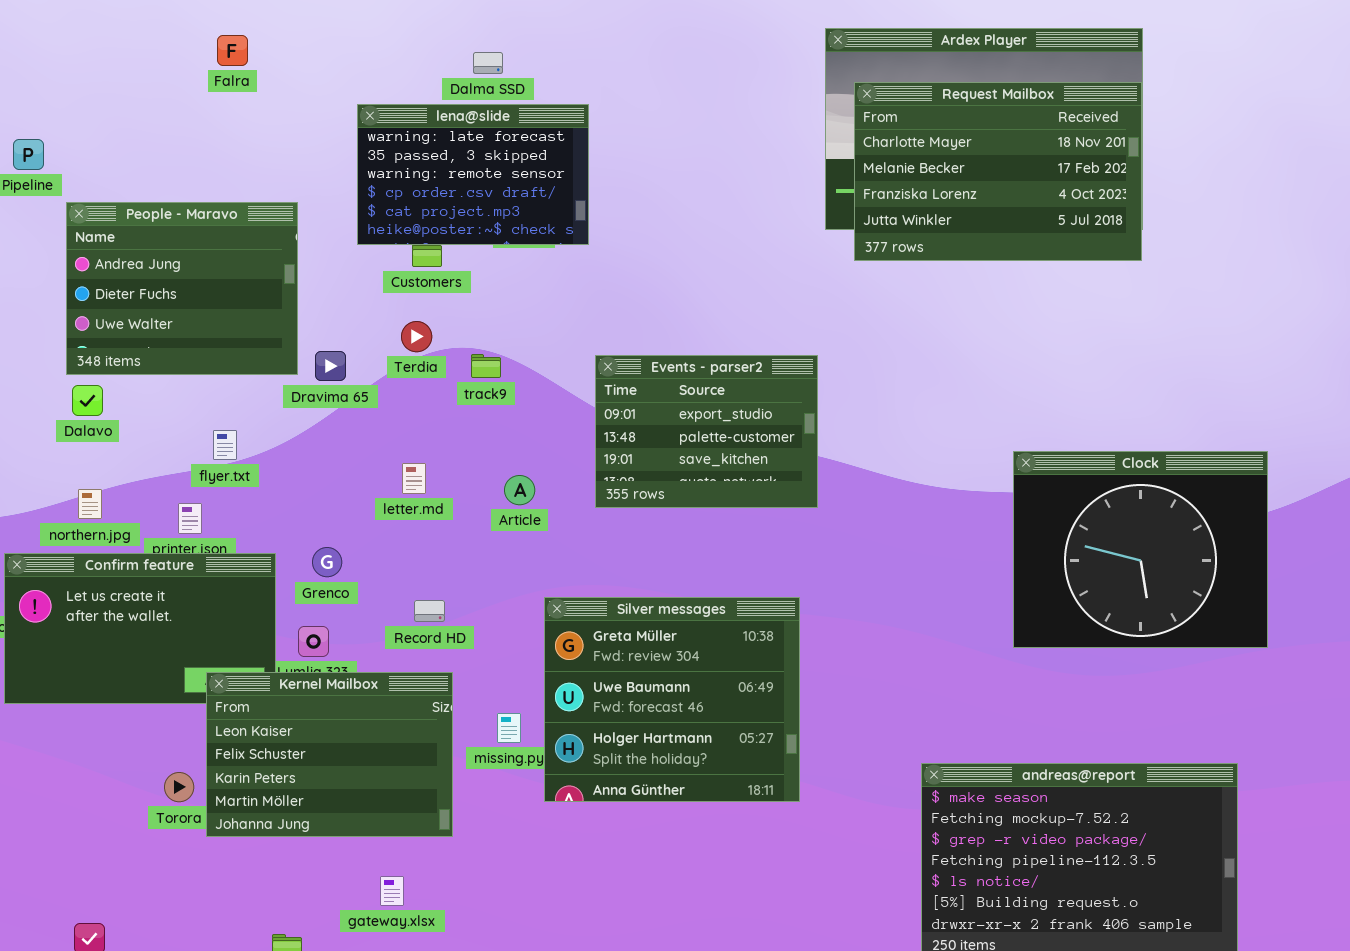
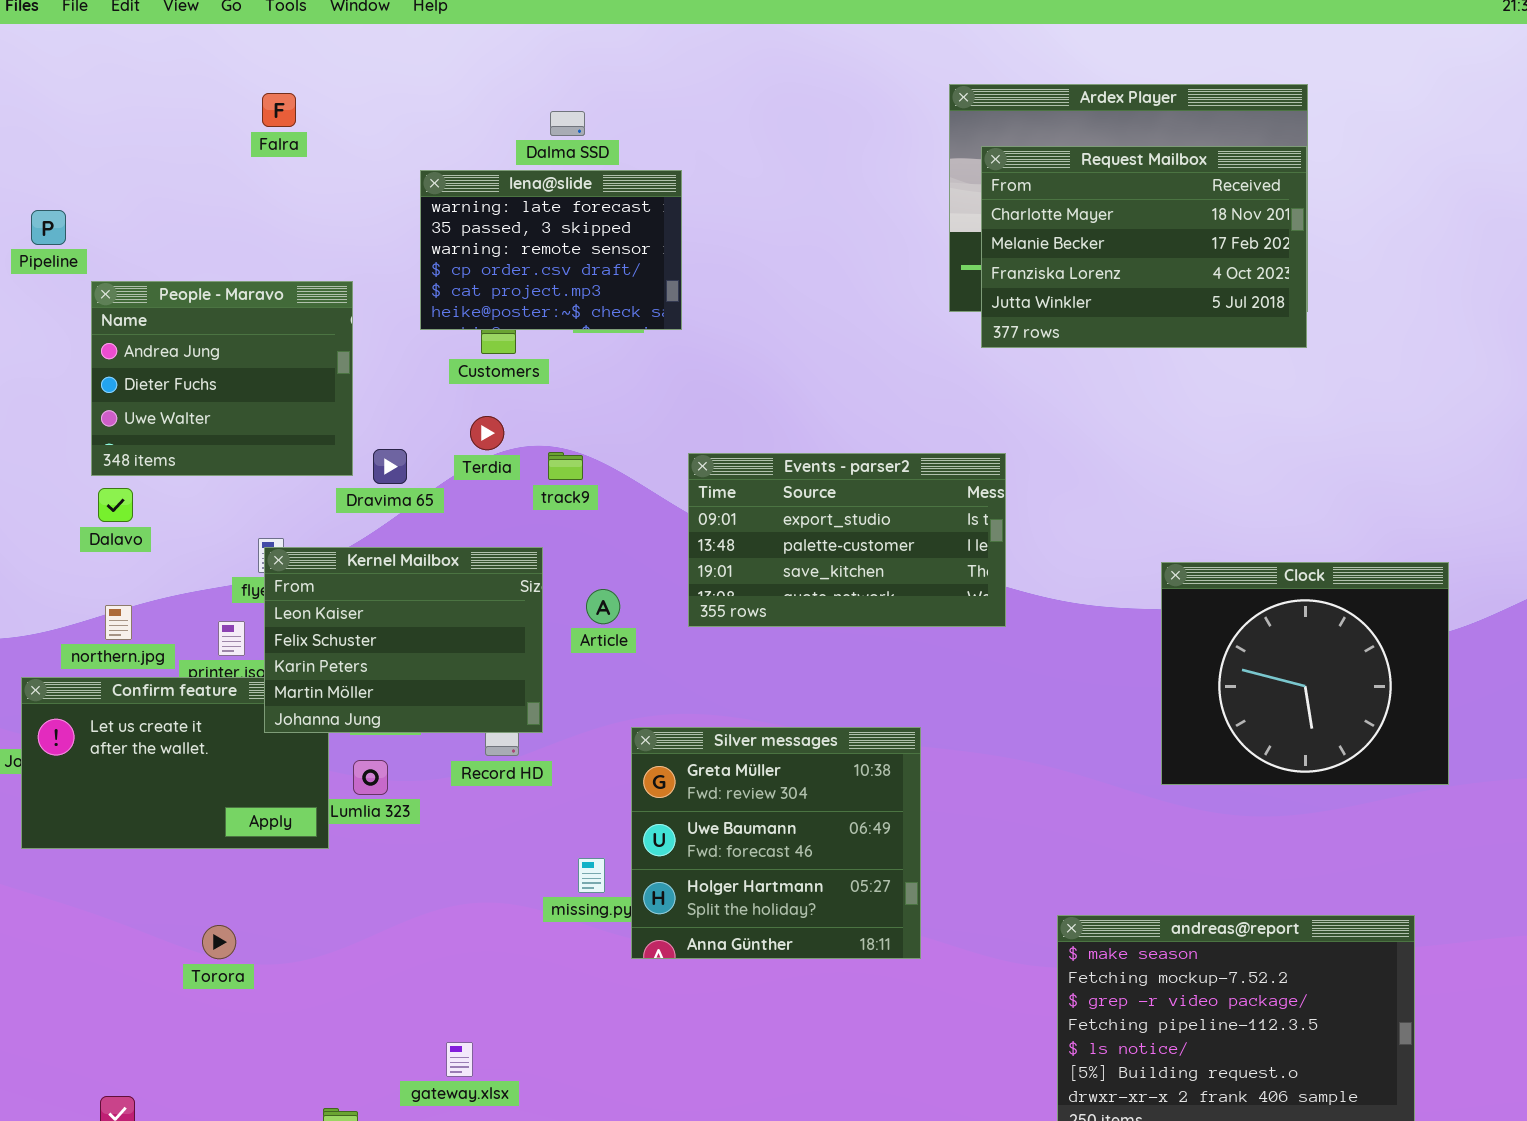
Events - parser2: [595,355,818,508] -> [688,453,1006,627], resized
Kernel Mailbox: [206,672,453,837] -> [264,547,543,733], moved

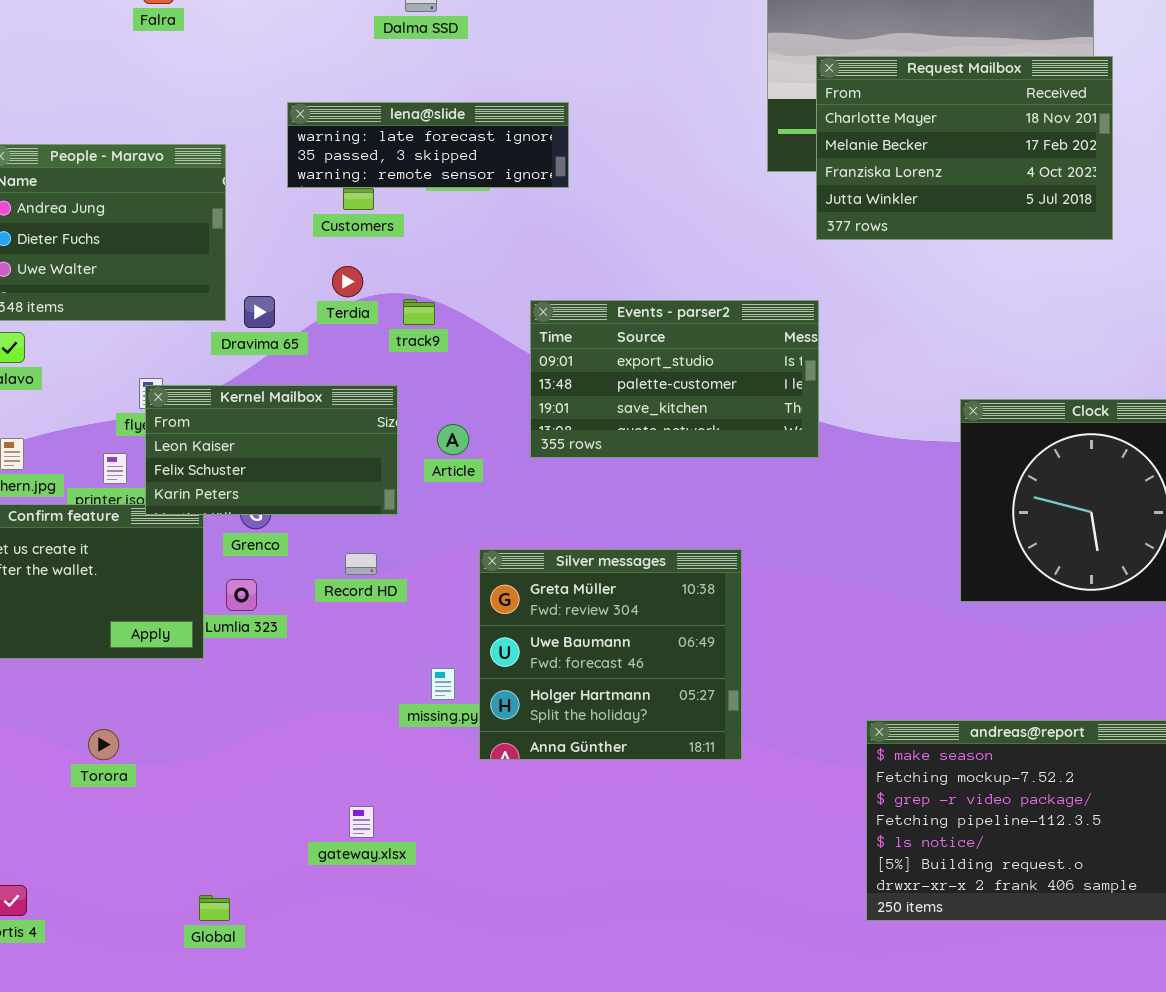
Request Mailbox: [981,146,1307,348] -> [816,56,1113,240], moved
lena@slide: [420,170,682,330] -> [287,102,569,188], resized
Kernel Mailbox: [264,547,543,733] -> [145,385,398,515], resized
gateway.xlsx: [446,1042,473,1077] -> [349,806,374,838], moved

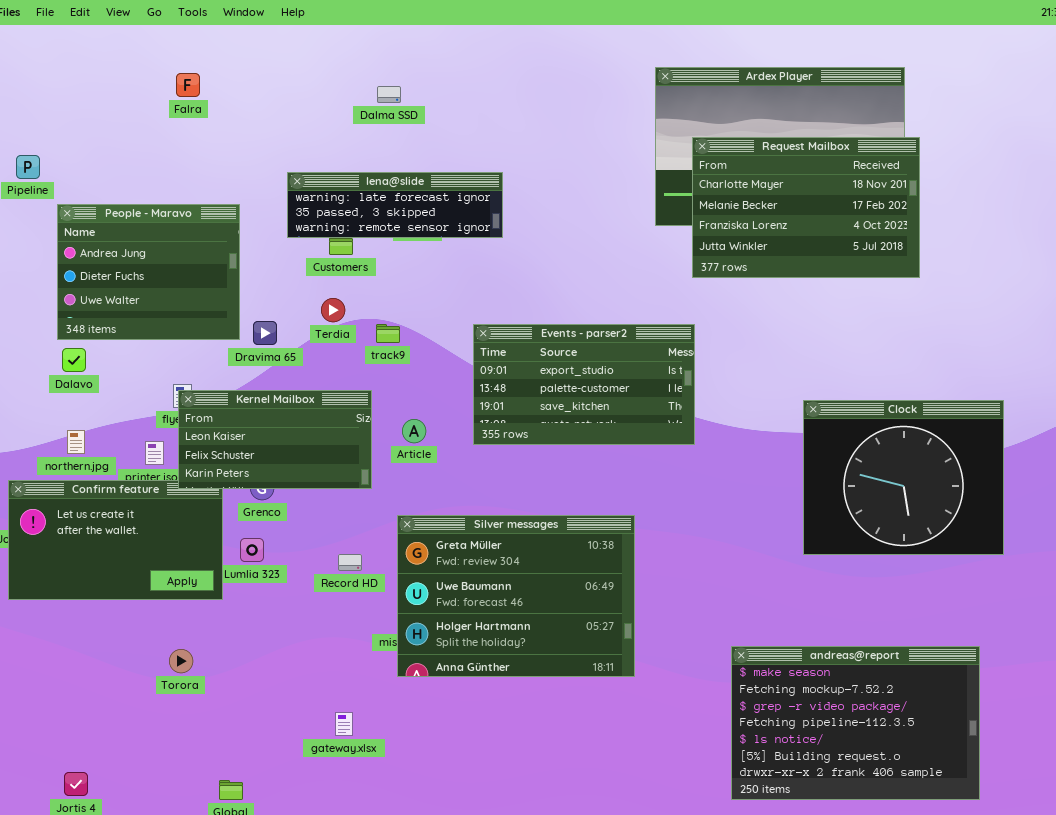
Silver messages: [479,549,742,760] -> [397,515,635,677], resized
Record HD: [345,553,377,575] -> [338,554,362,571], moved
Torora: [88,729,119,760] -> [169,649,193,673], moved

